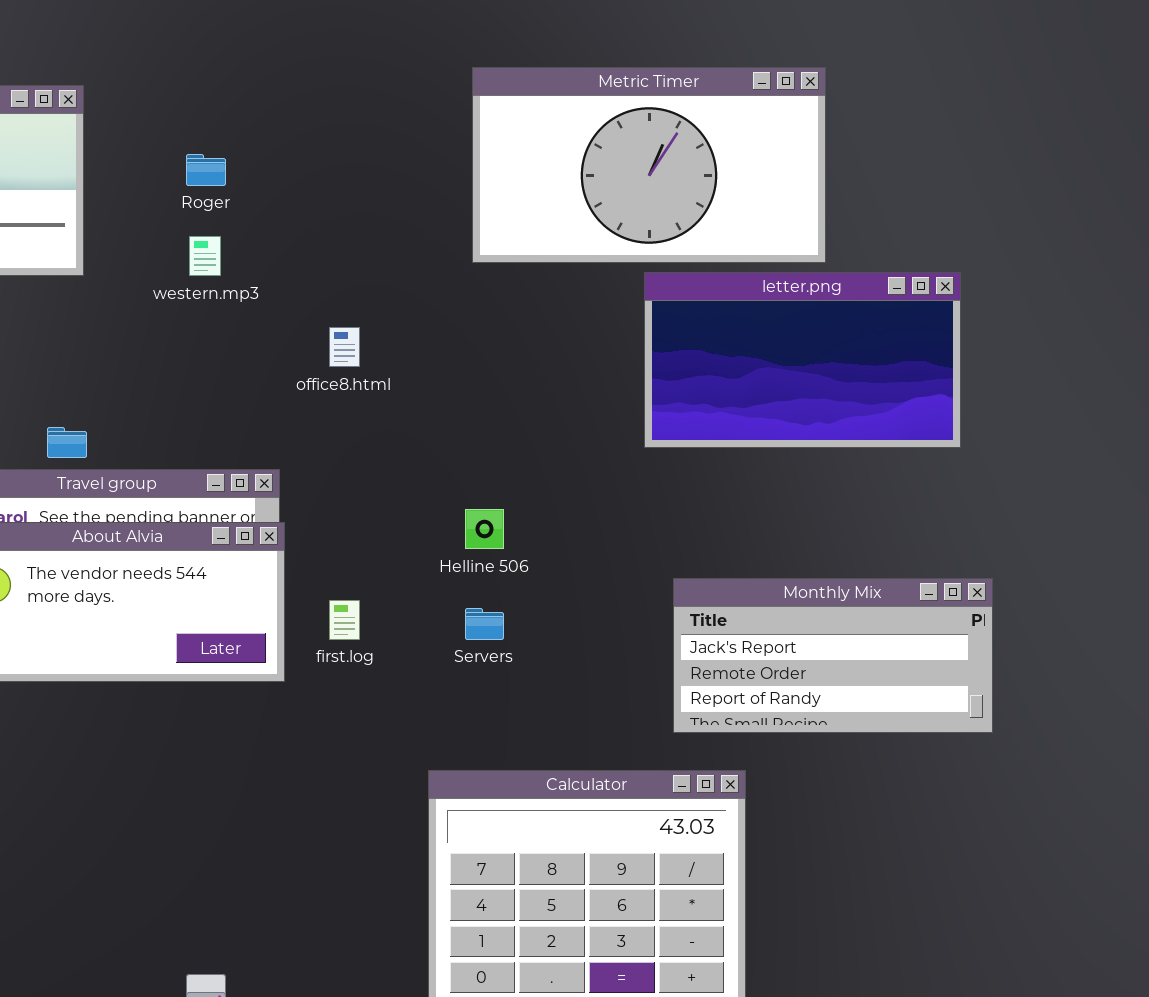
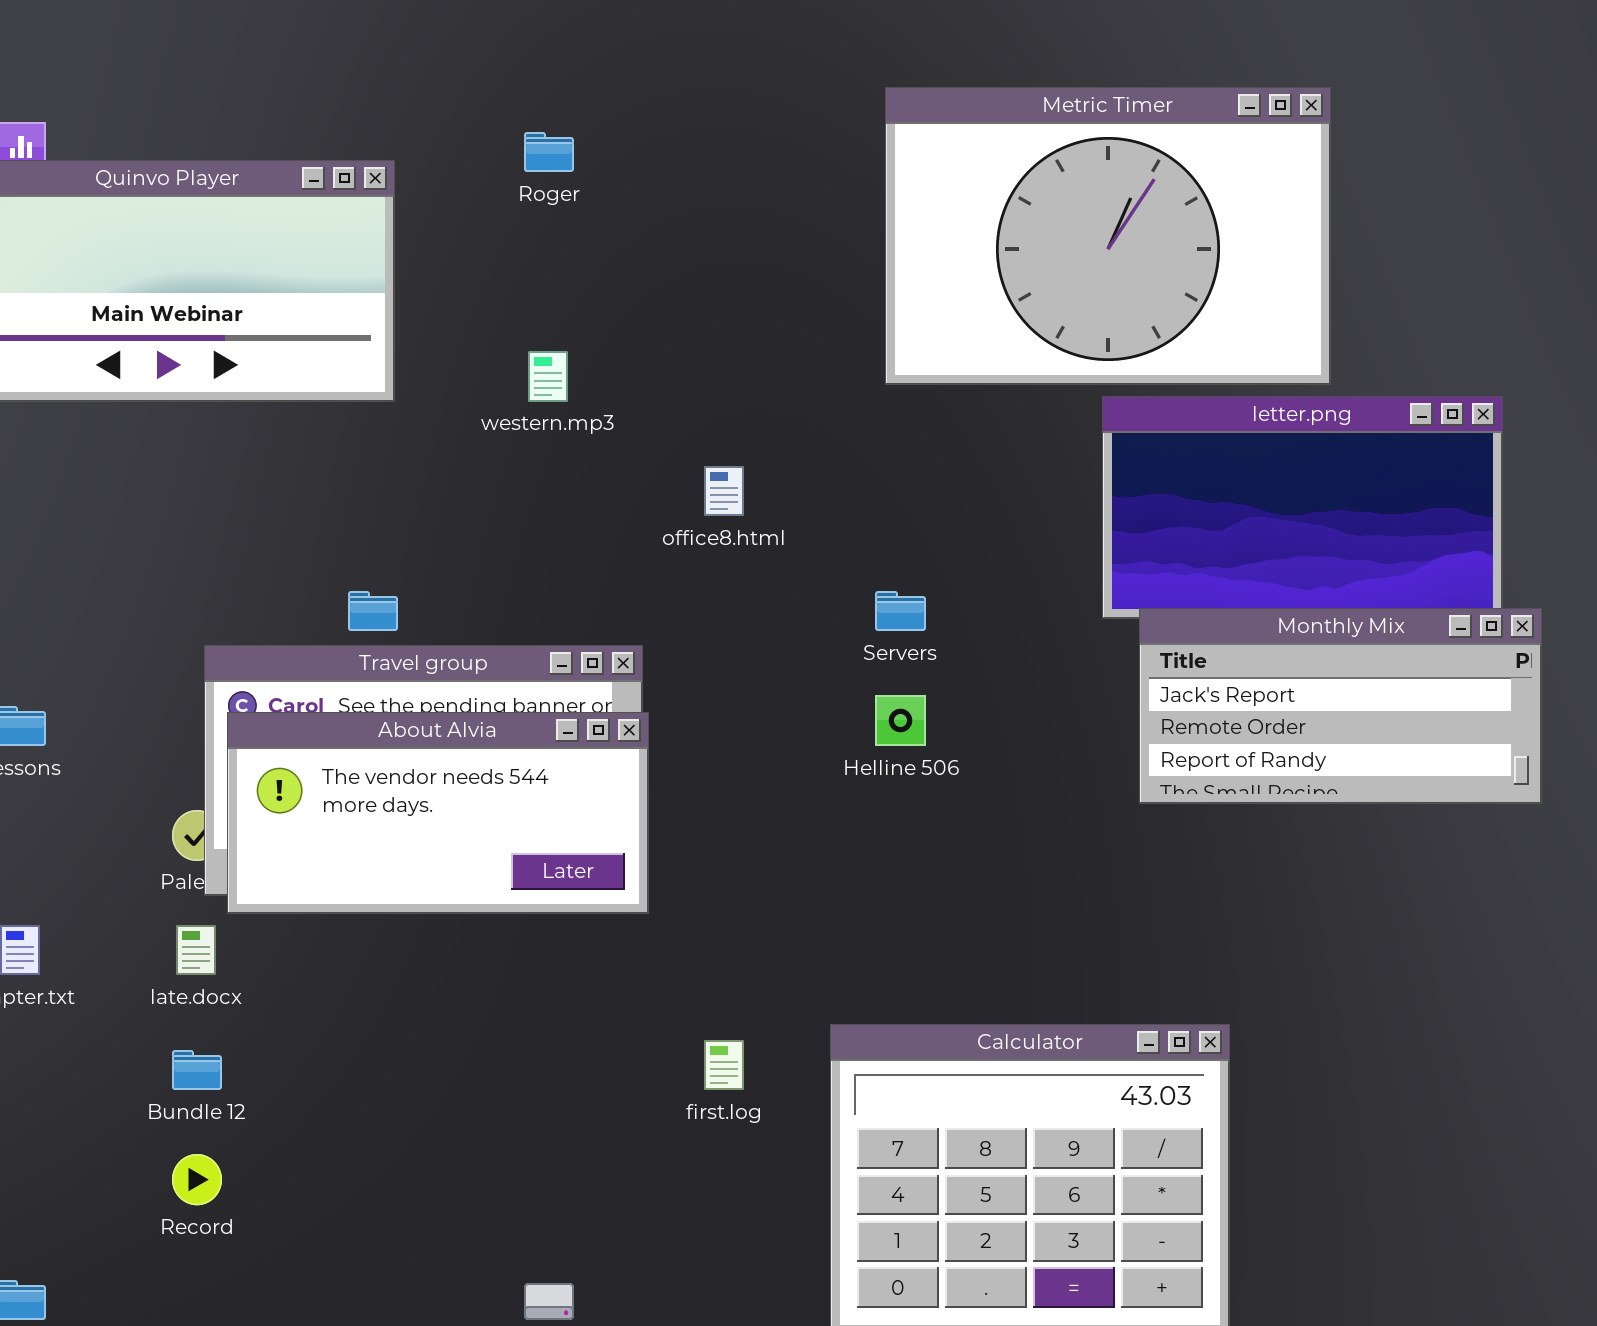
Metric Timer: [472,67,826,263] -> [885,87,1331,385], resized
Roger: [186,154,226,186] -> [524,132,574,172], moved
Monthly Mix: [673,578,993,733] -> [1139,608,1542,804], moved
first.log: [329,600,360,640] -> [704,1040,744,1090], moved
Servers: [465,608,504,640] -> [875,591,926,631], moved

